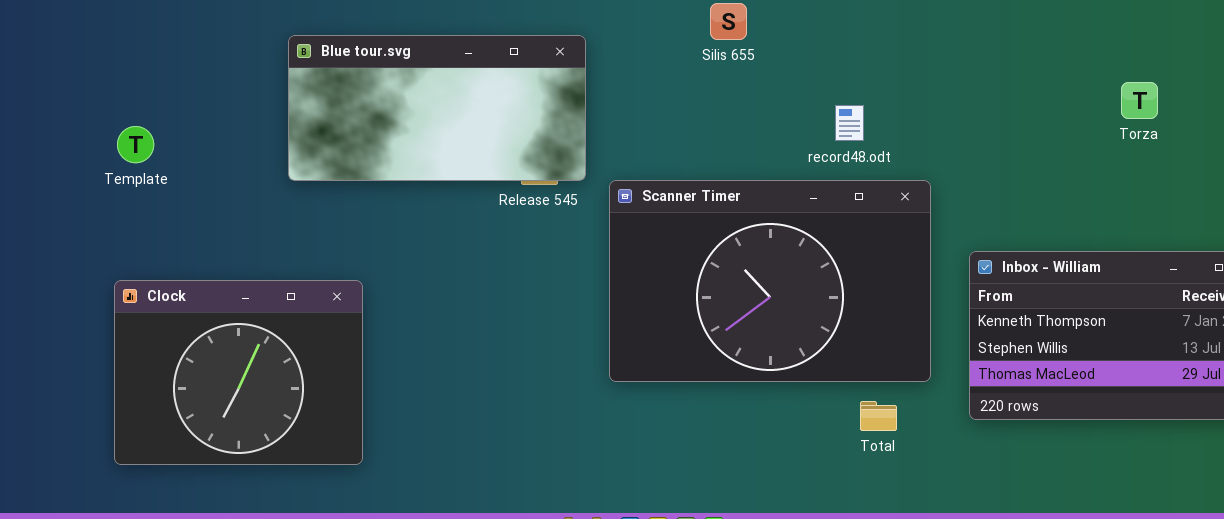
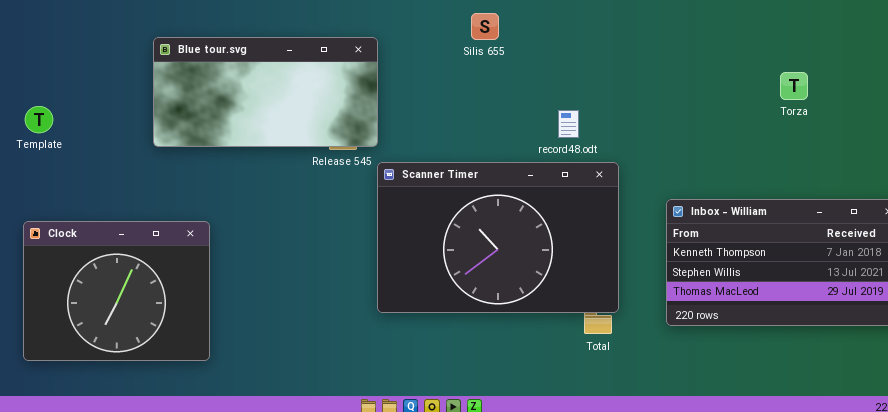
record48.odt: [835,105,864,141] -> [558,110,579,138], moved
Scanner Timer: [609,180,931,382] -> [377,162,619,313], moved

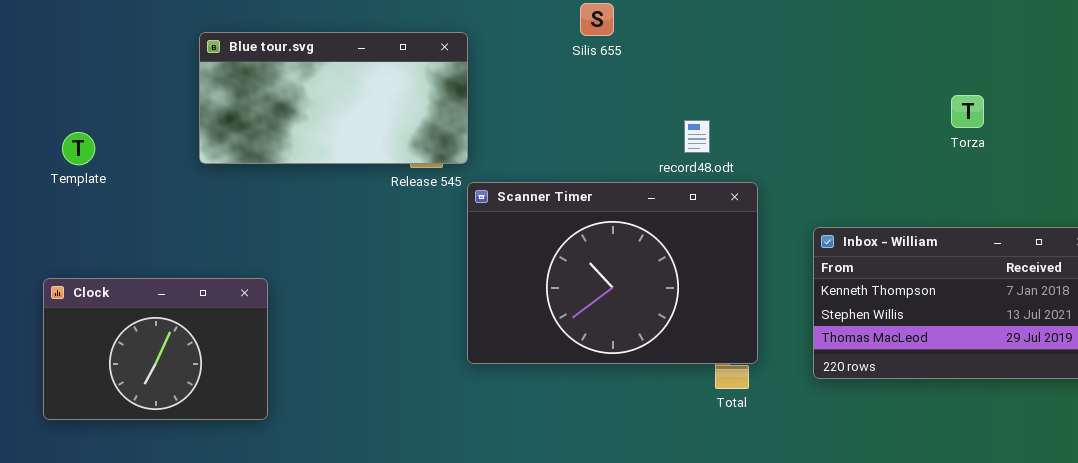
Torza: [780,72,808,100] -> [951,95,984,128], moved
Template: [25,106,53,133] -> [62,132,95,165], moved
Clock: [23,221,210,361] -> [43,278,268,420], resized

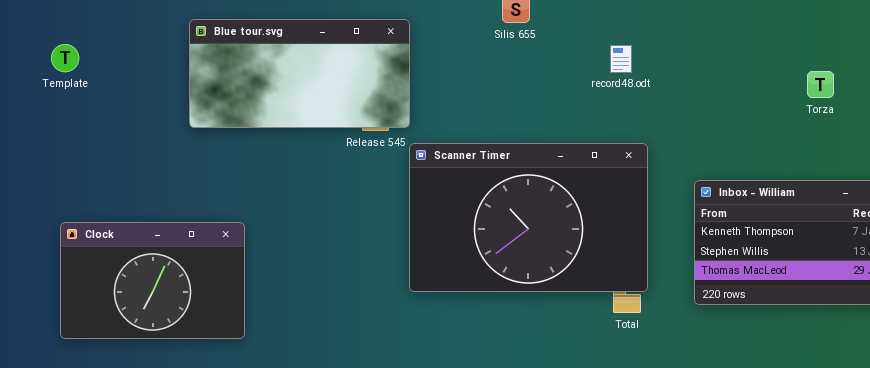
record48.odt: [684,120,710,153] -> [610,45,632,73], moved
Template: [62,132,95,165] -> [51,44,79,72], moved

